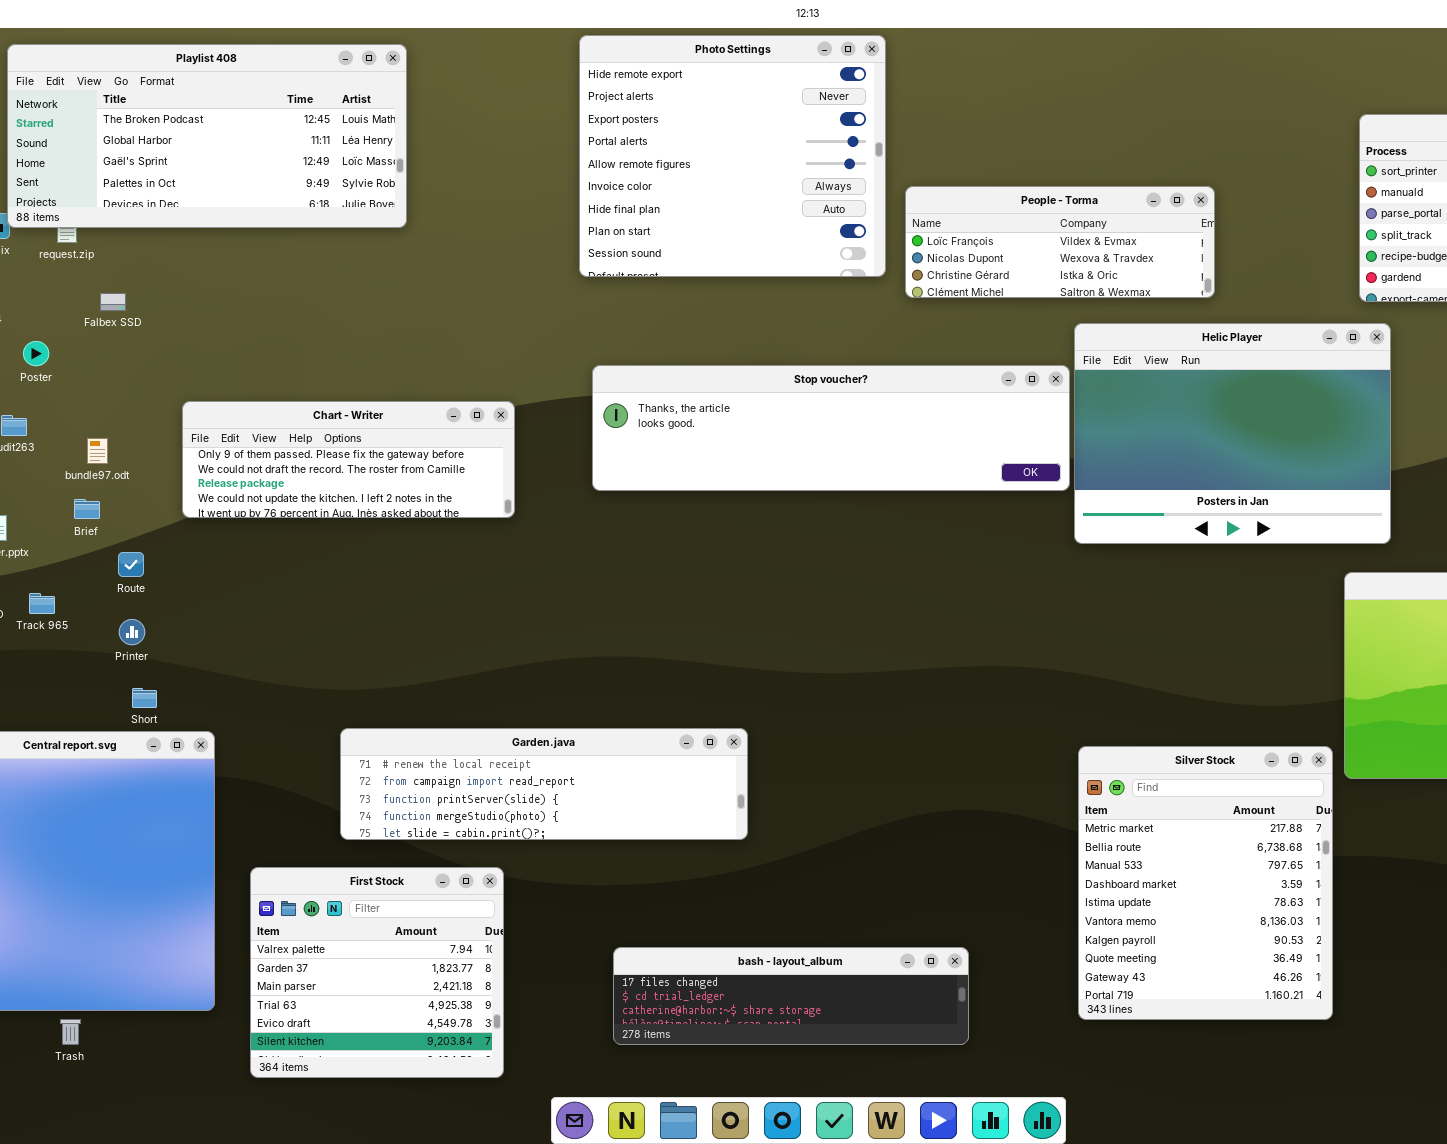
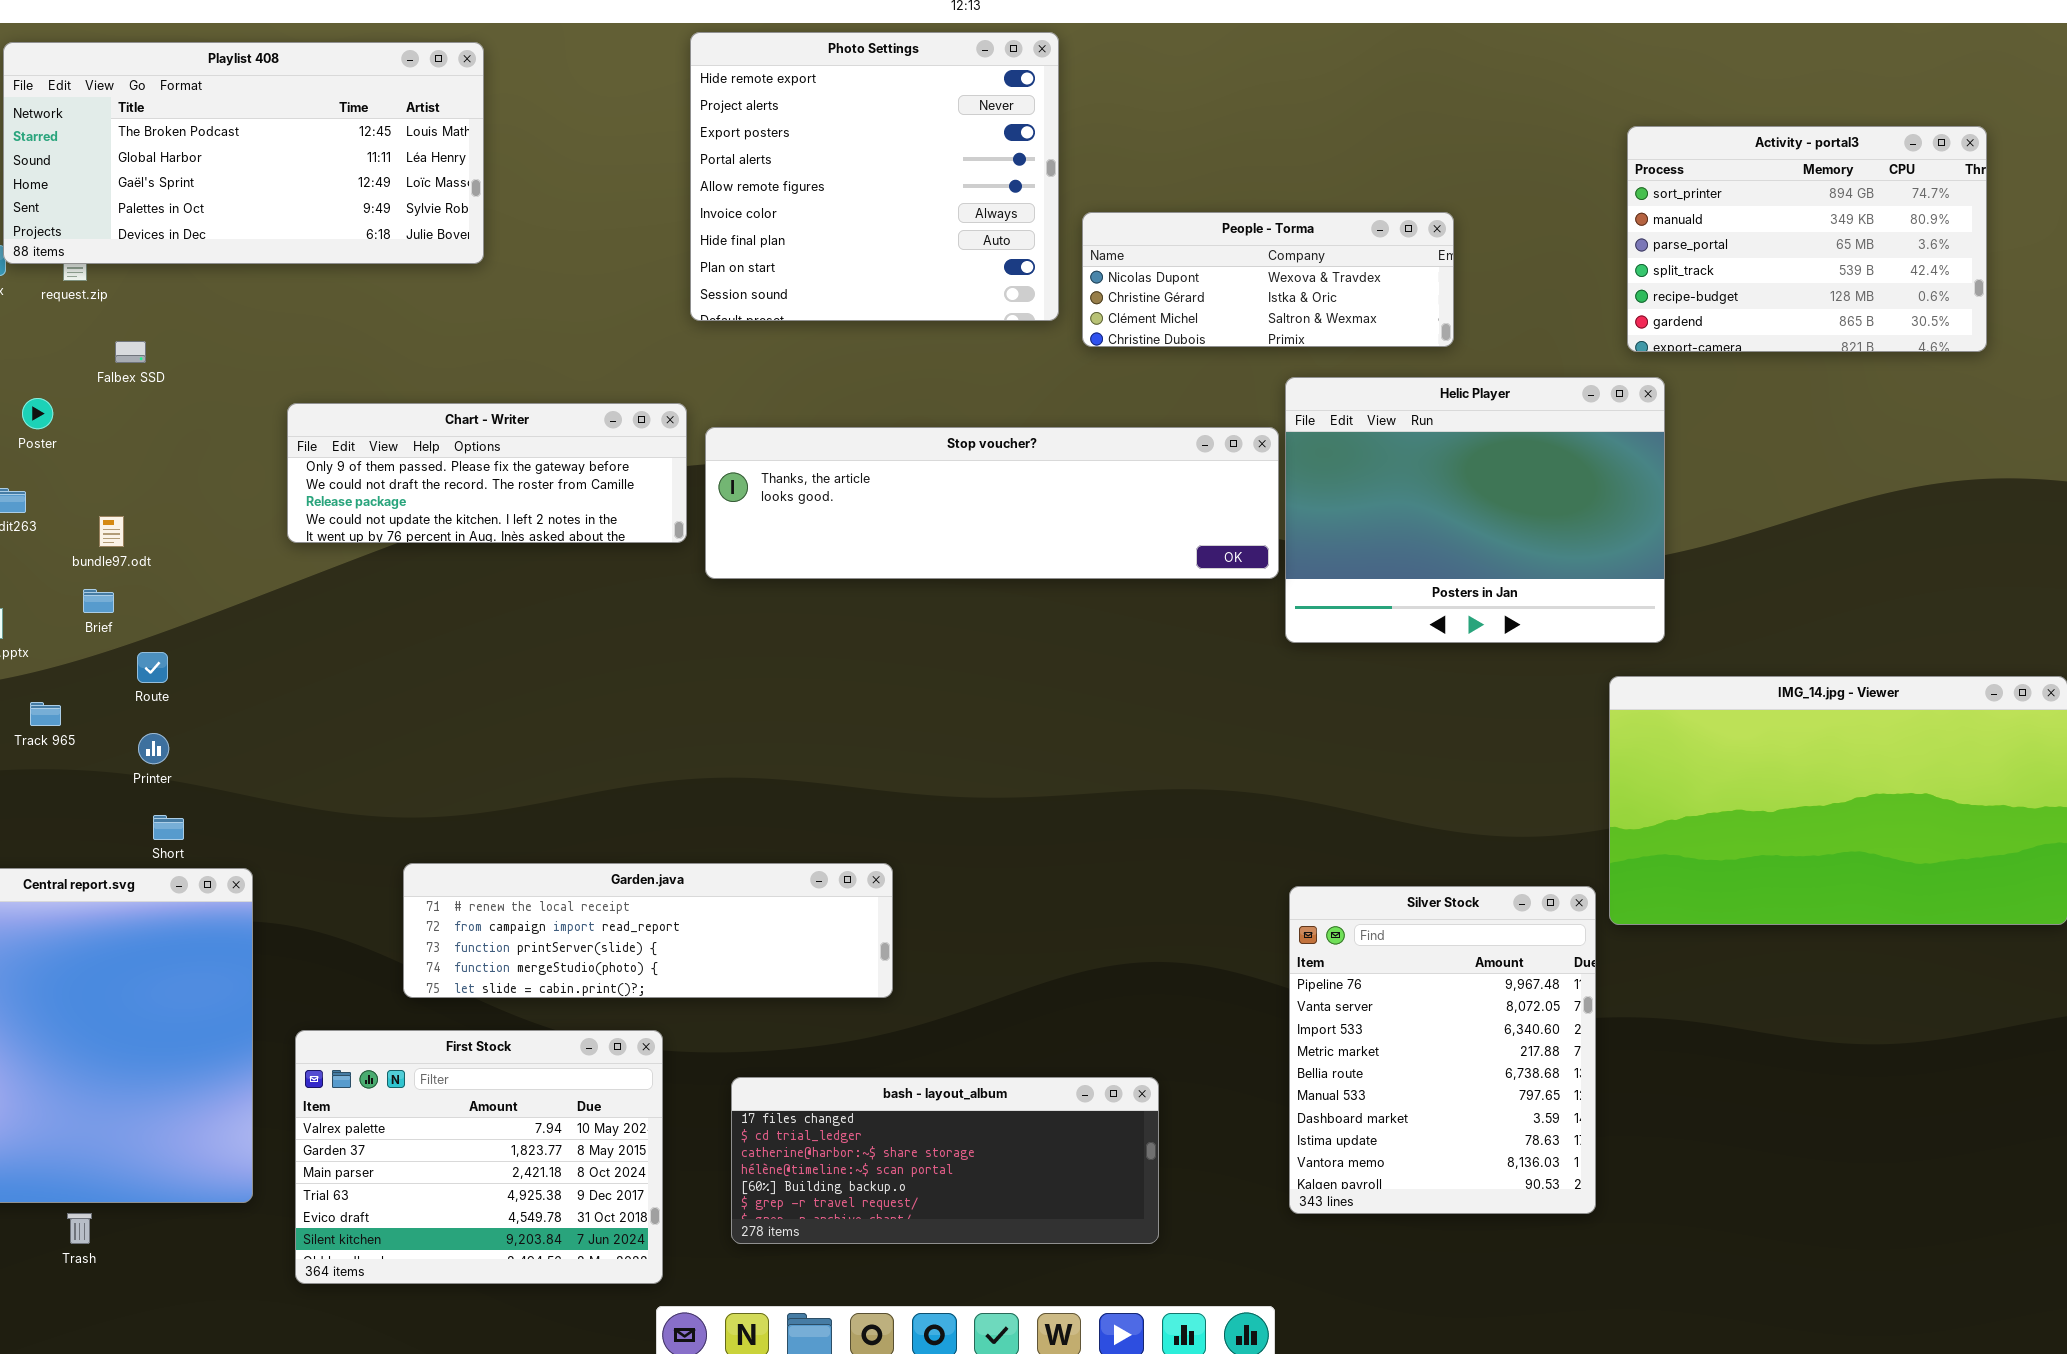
People - Torma: [905,186,1215,298] -> [1082,212,1454,347], scrolled down 1 row
Chart - Writer: [182,401,515,518] -> [287,403,687,543], moved
Silver Stock: [1078,746,1333,1020] -> [1289,886,1596,1214], scrolled up 3 rows
First Stock: [250,867,504,1078] -> [295,1030,663,1284], resized
bash - layout_album: [613,947,969,1045] -> [731,1077,1159,1244], resized

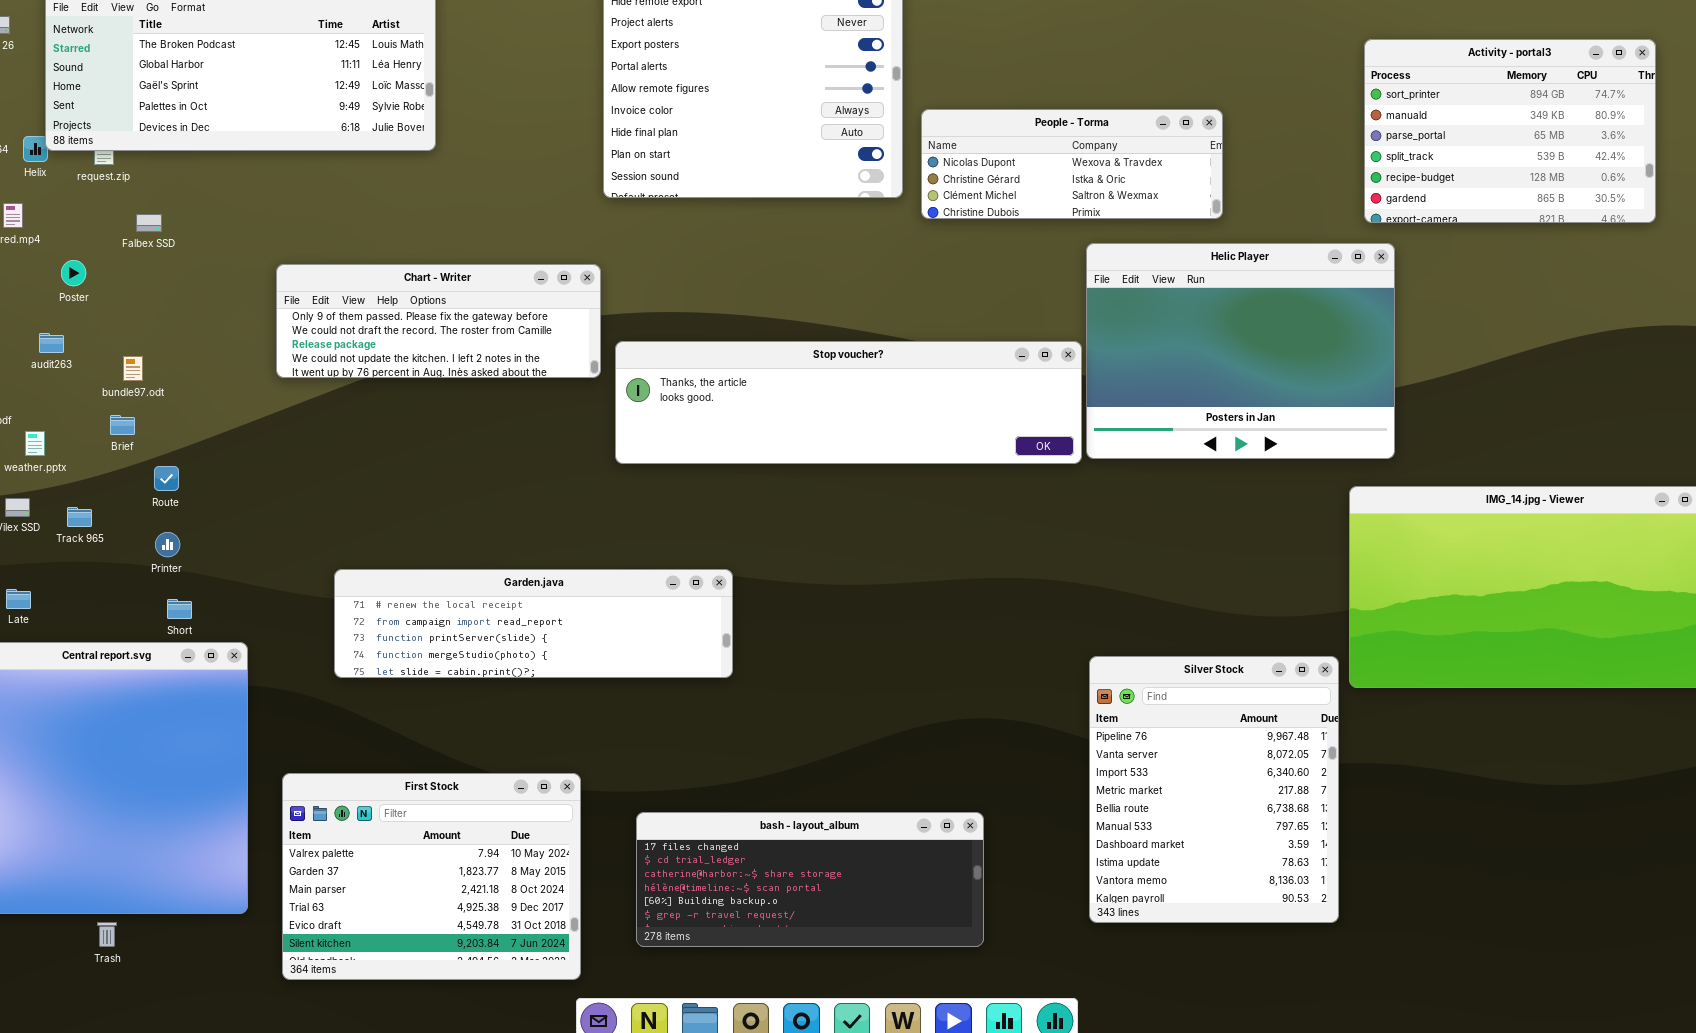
Stop voucher?: [705,427,1279,579] -> [615,341,1082,464], moved
Garden.java: [403,863,893,998] -> [334,569,733,678], moved

